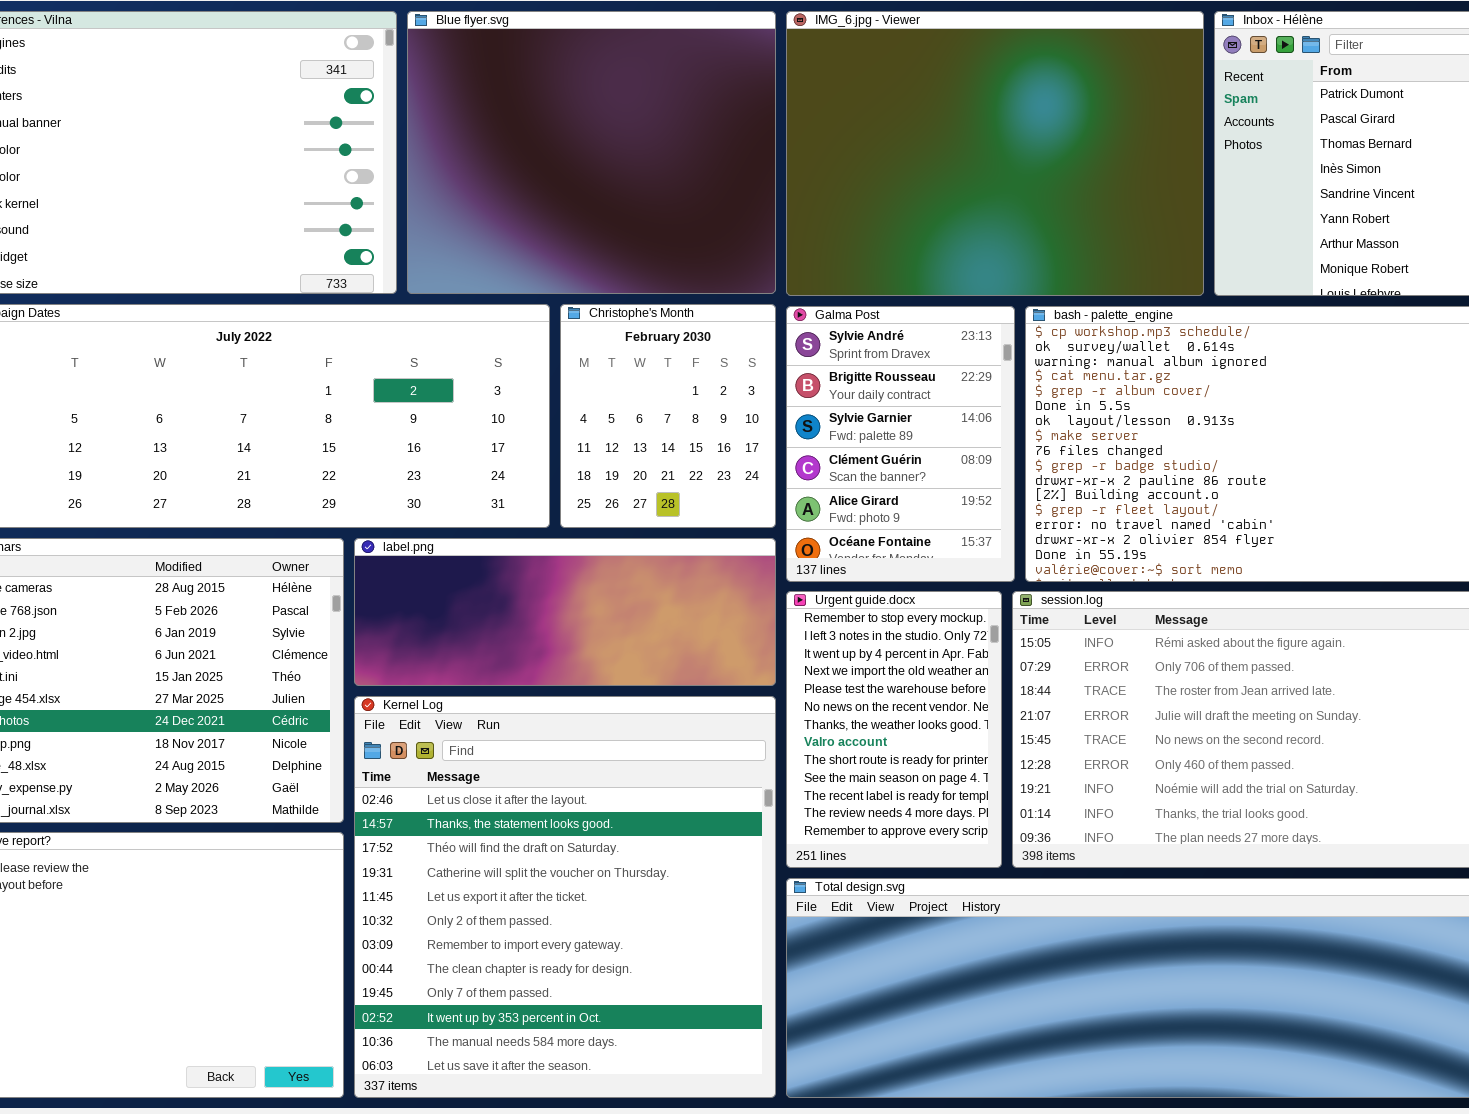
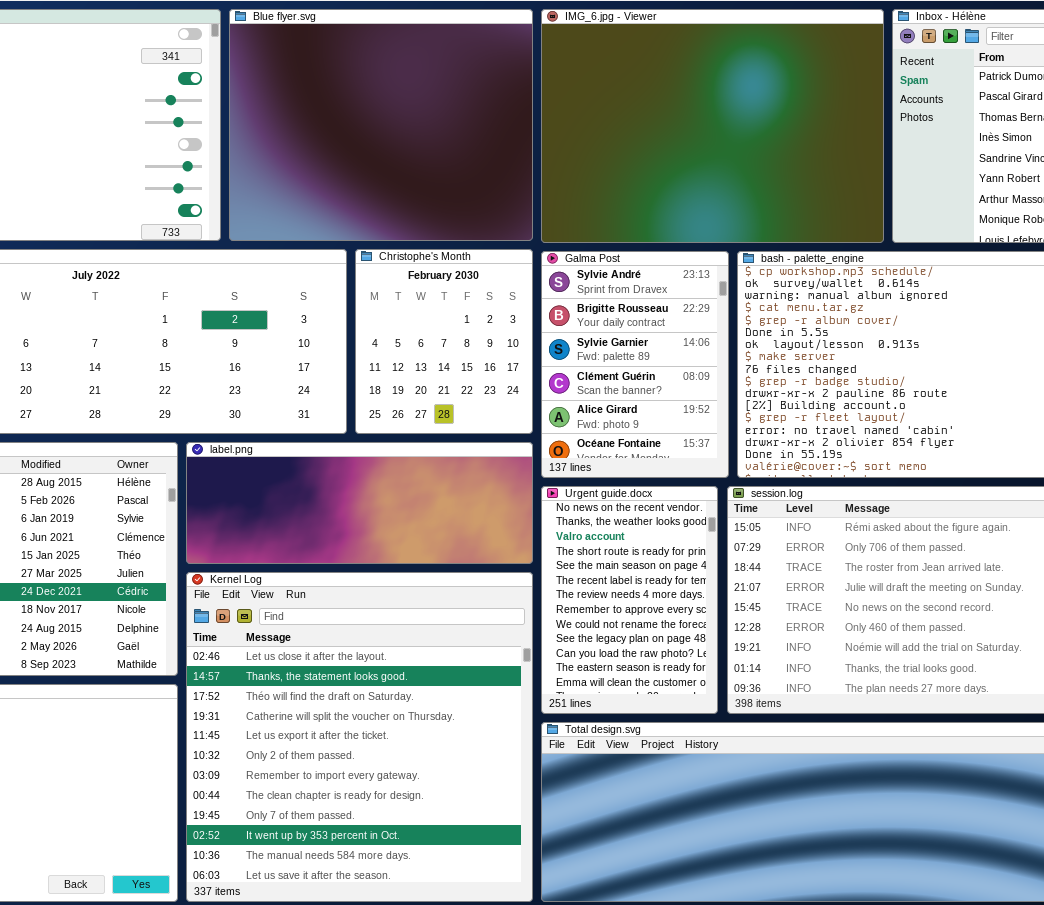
Urgent guide.docx: [786,591,1002,868] -> [541,486,718,714], scrolled down 5 rows

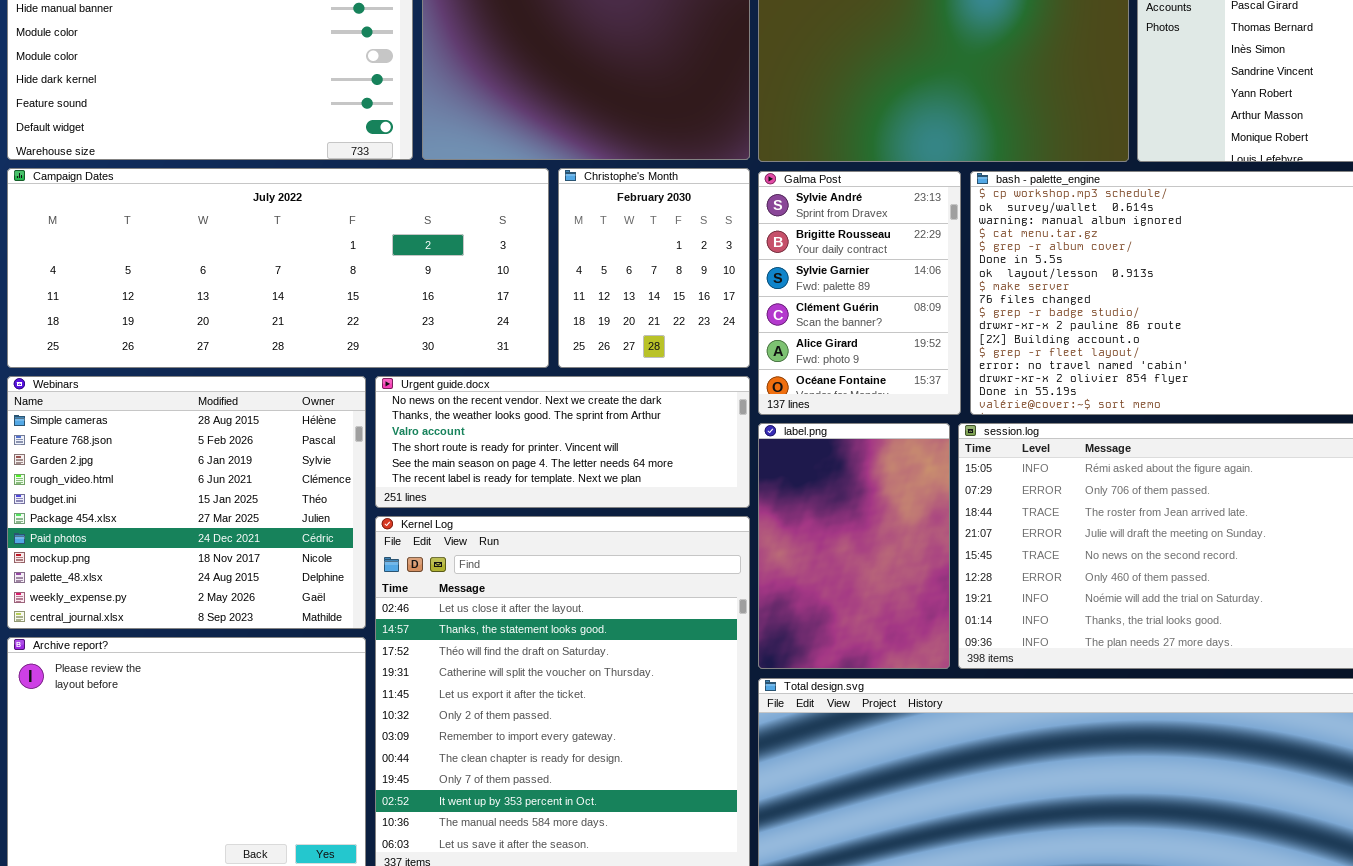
label.png: [186,442,533,564] -> [758,423,950,669], moved, resized
Urgent guide.docx: [541,486,718,714] -> [375,376,750,508], moved, resized

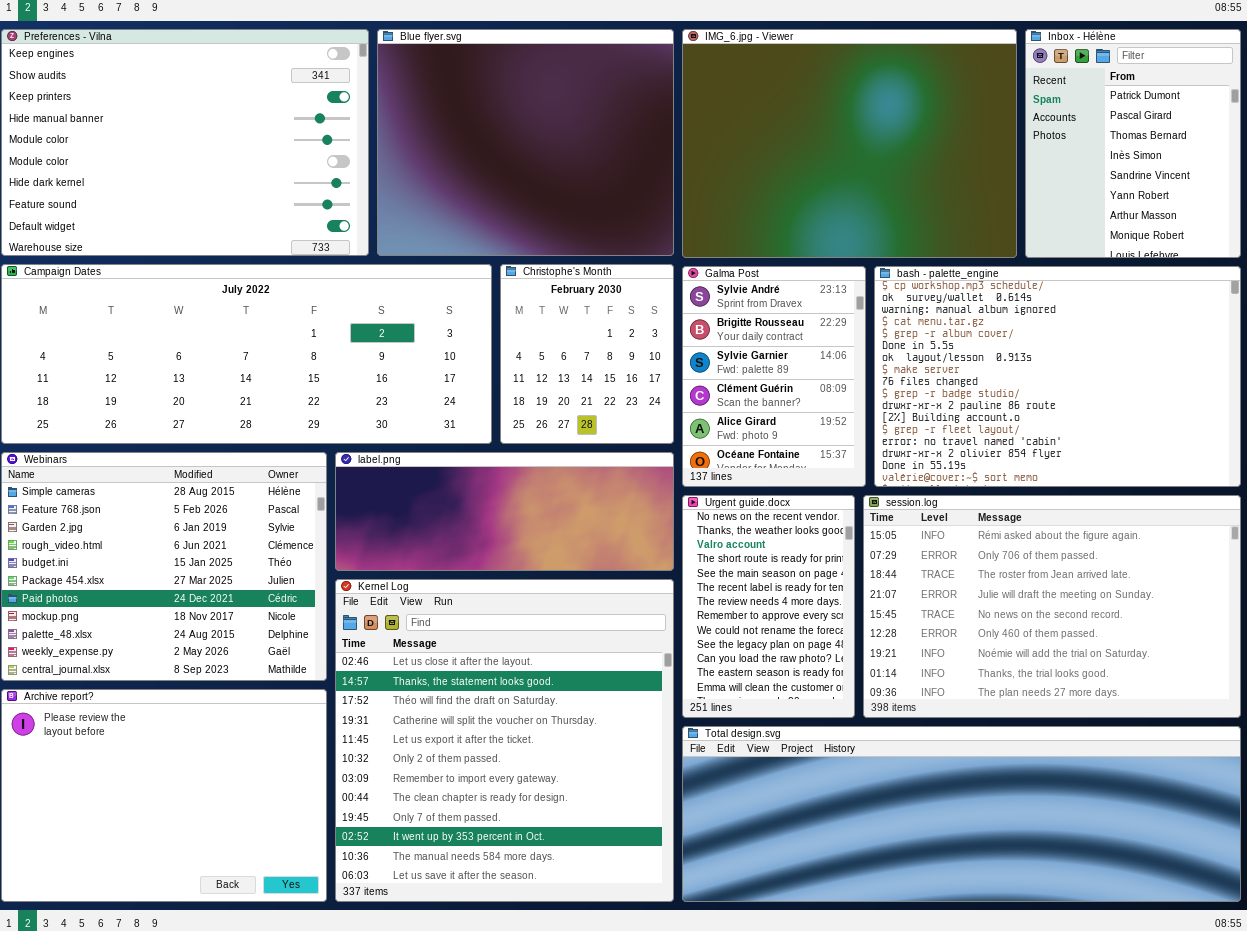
Urgent guide.docx: [375,376,750,508] -> [682,495,855,718], moved, resized
label.png: [758,423,950,669] -> [335,452,674,571], moved, resized

